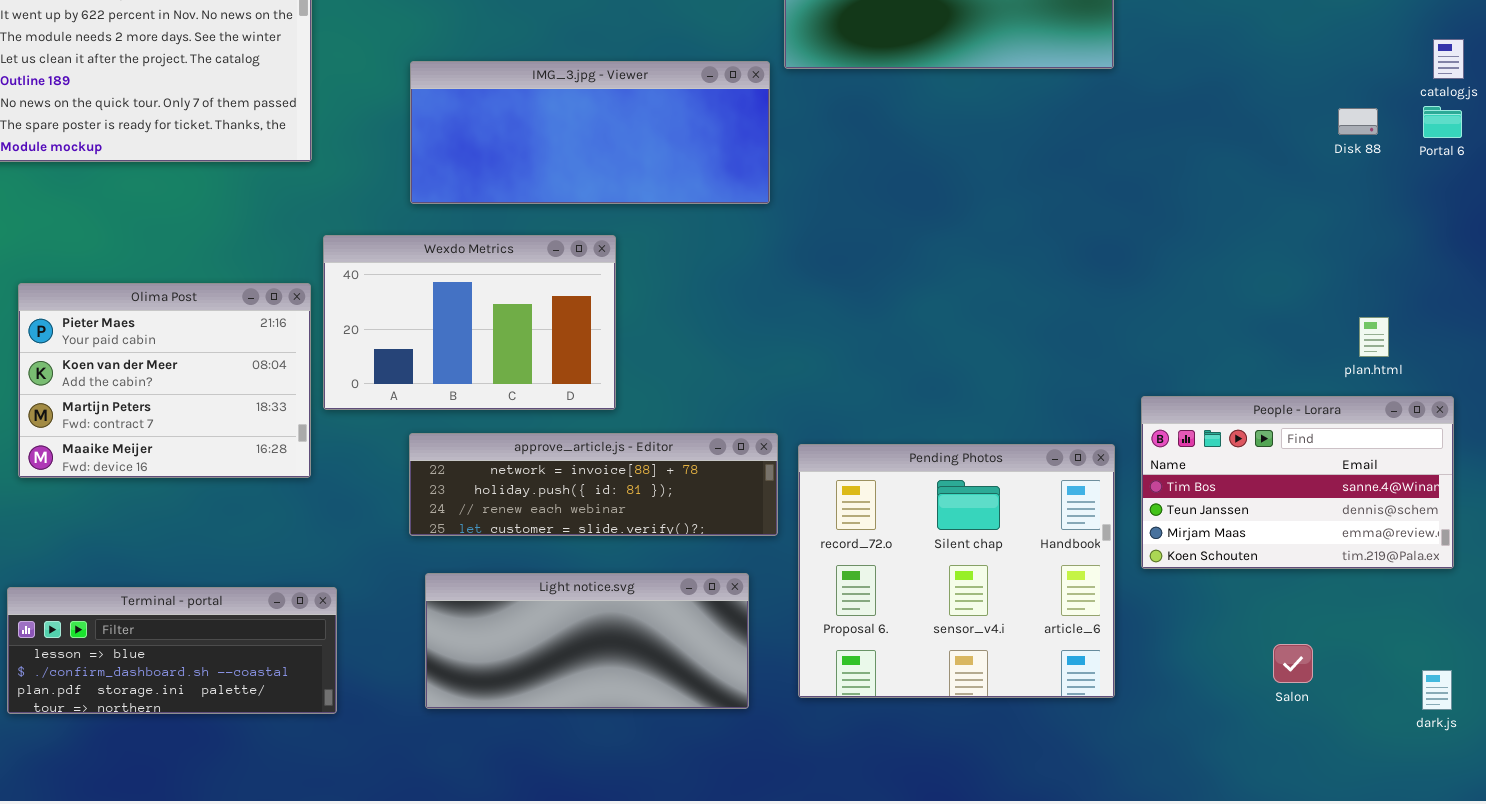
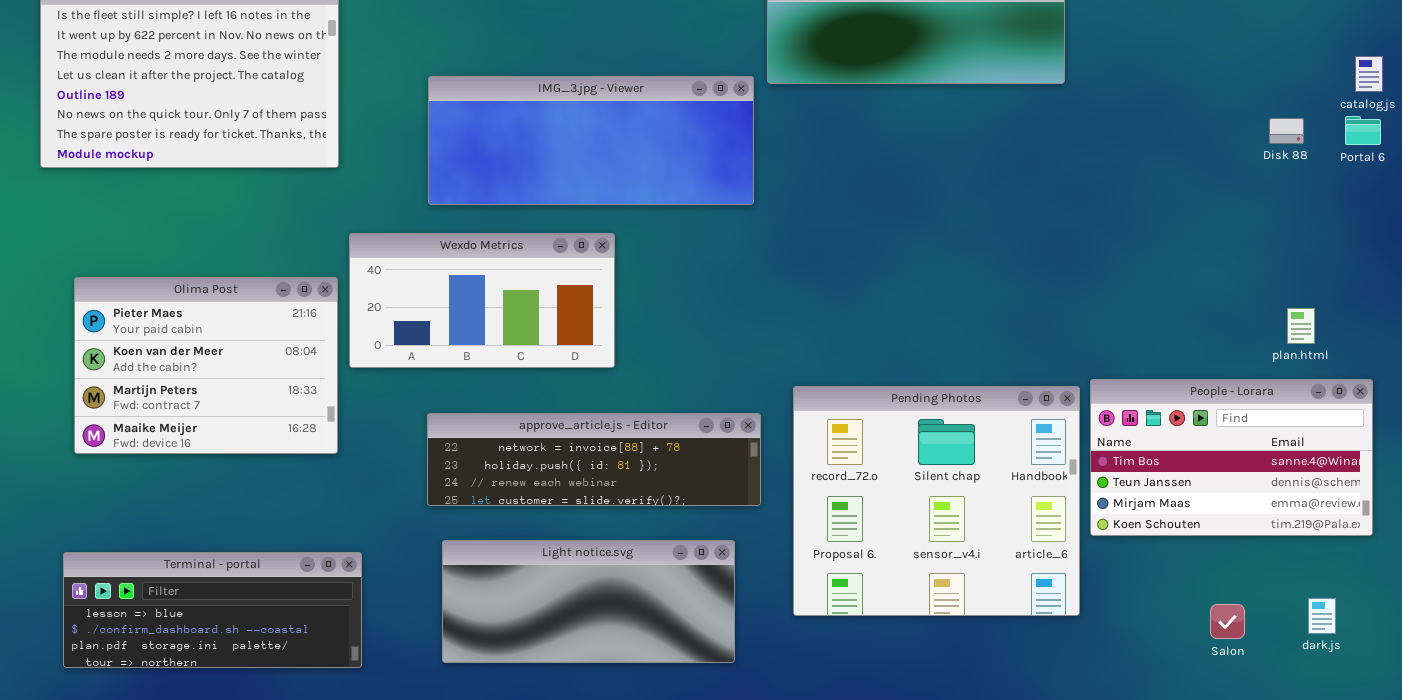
Wexdo Metrics: [323,235,616,410] -> [349,233,615,368], resized
Pending Photos: [798,444,1115,698] -> [793,386,1080,616], moved
dark.js: [1422,670,1452,710] -> [1308,598,1336,634], moved

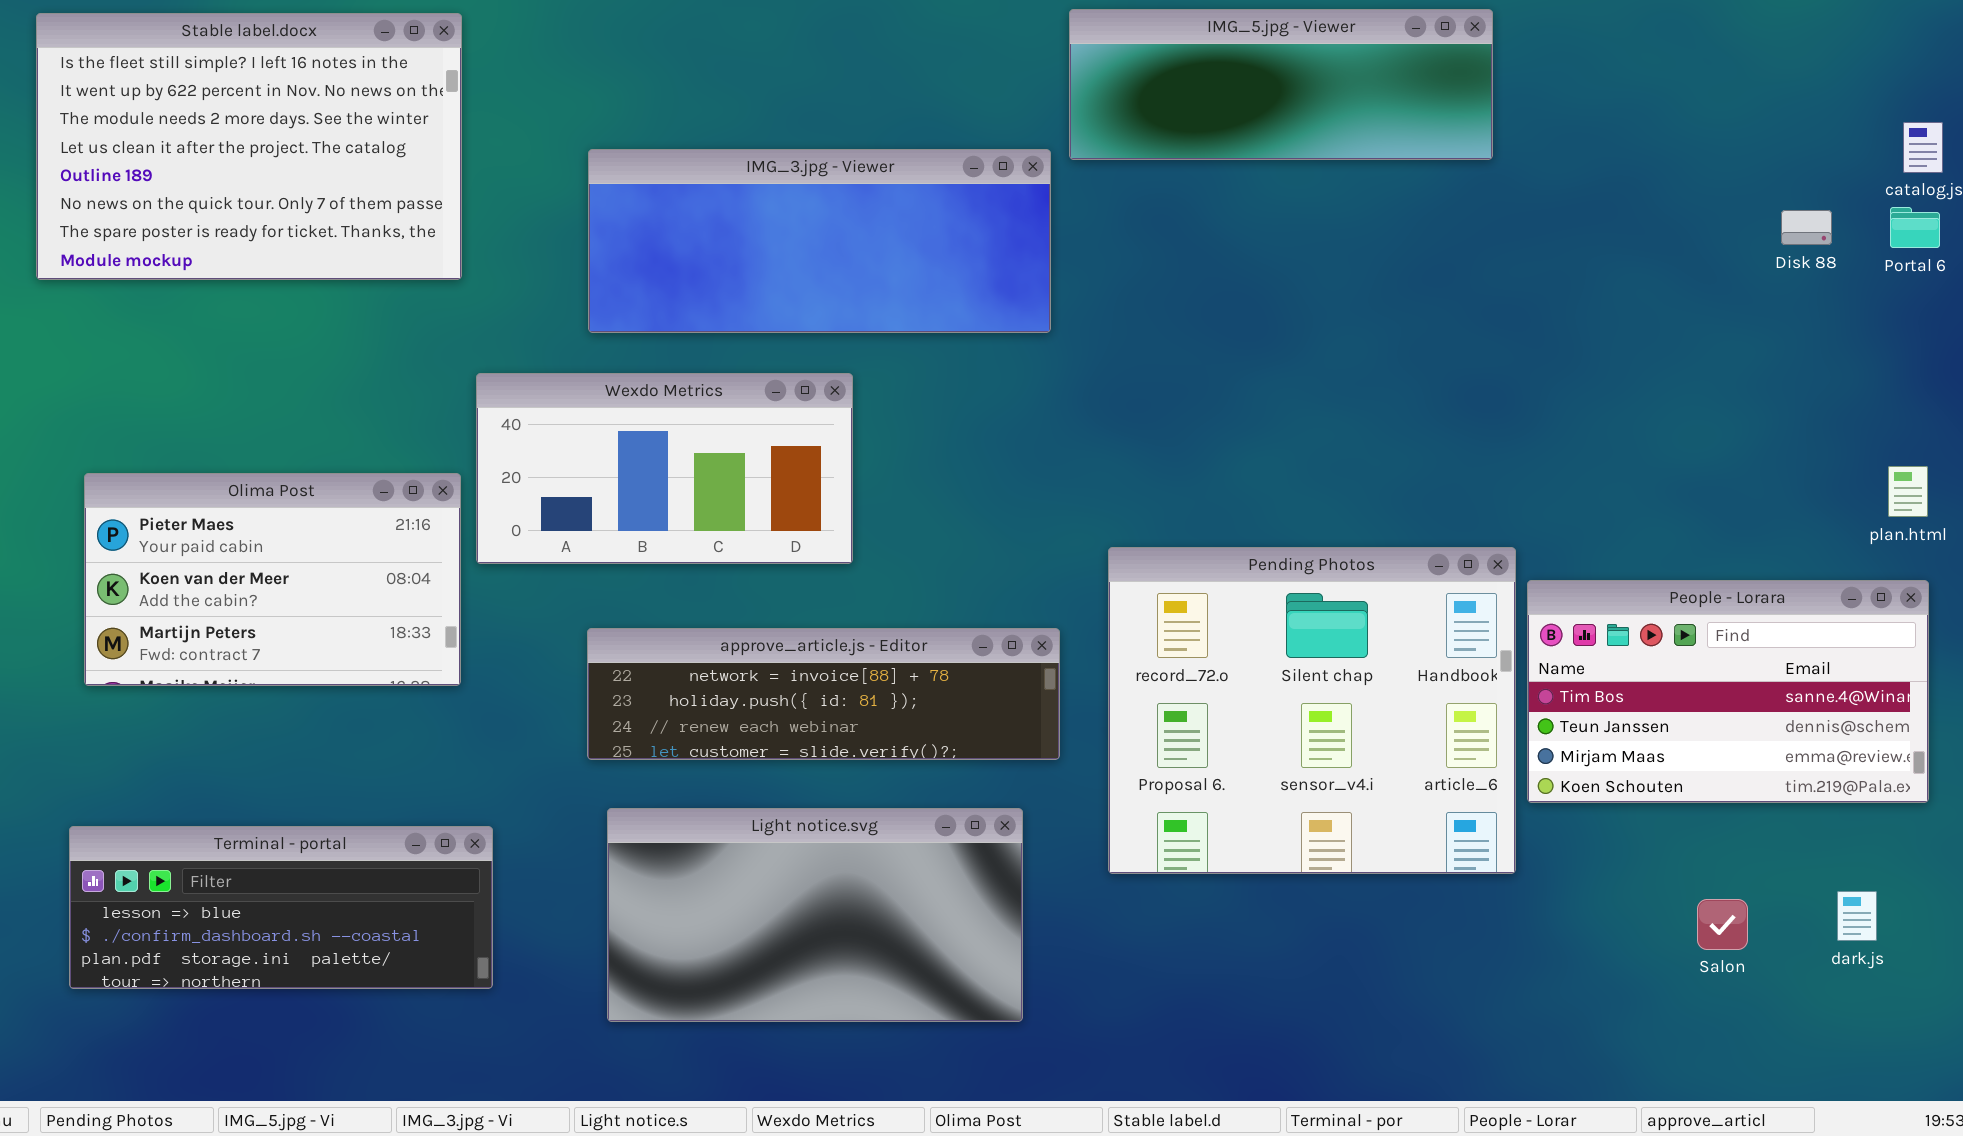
Olima Post: [74,277,338,454] -> [84,473,461,686], resized
plan.html: [1287,308,1315,344] -> [1888,466,1928,517], moved
Pending Photos: [793,386,1080,616] -> [1108,547,1516,874], moved
Light notice.svg: [442,540,735,663] -> [607,808,1023,1022], resized

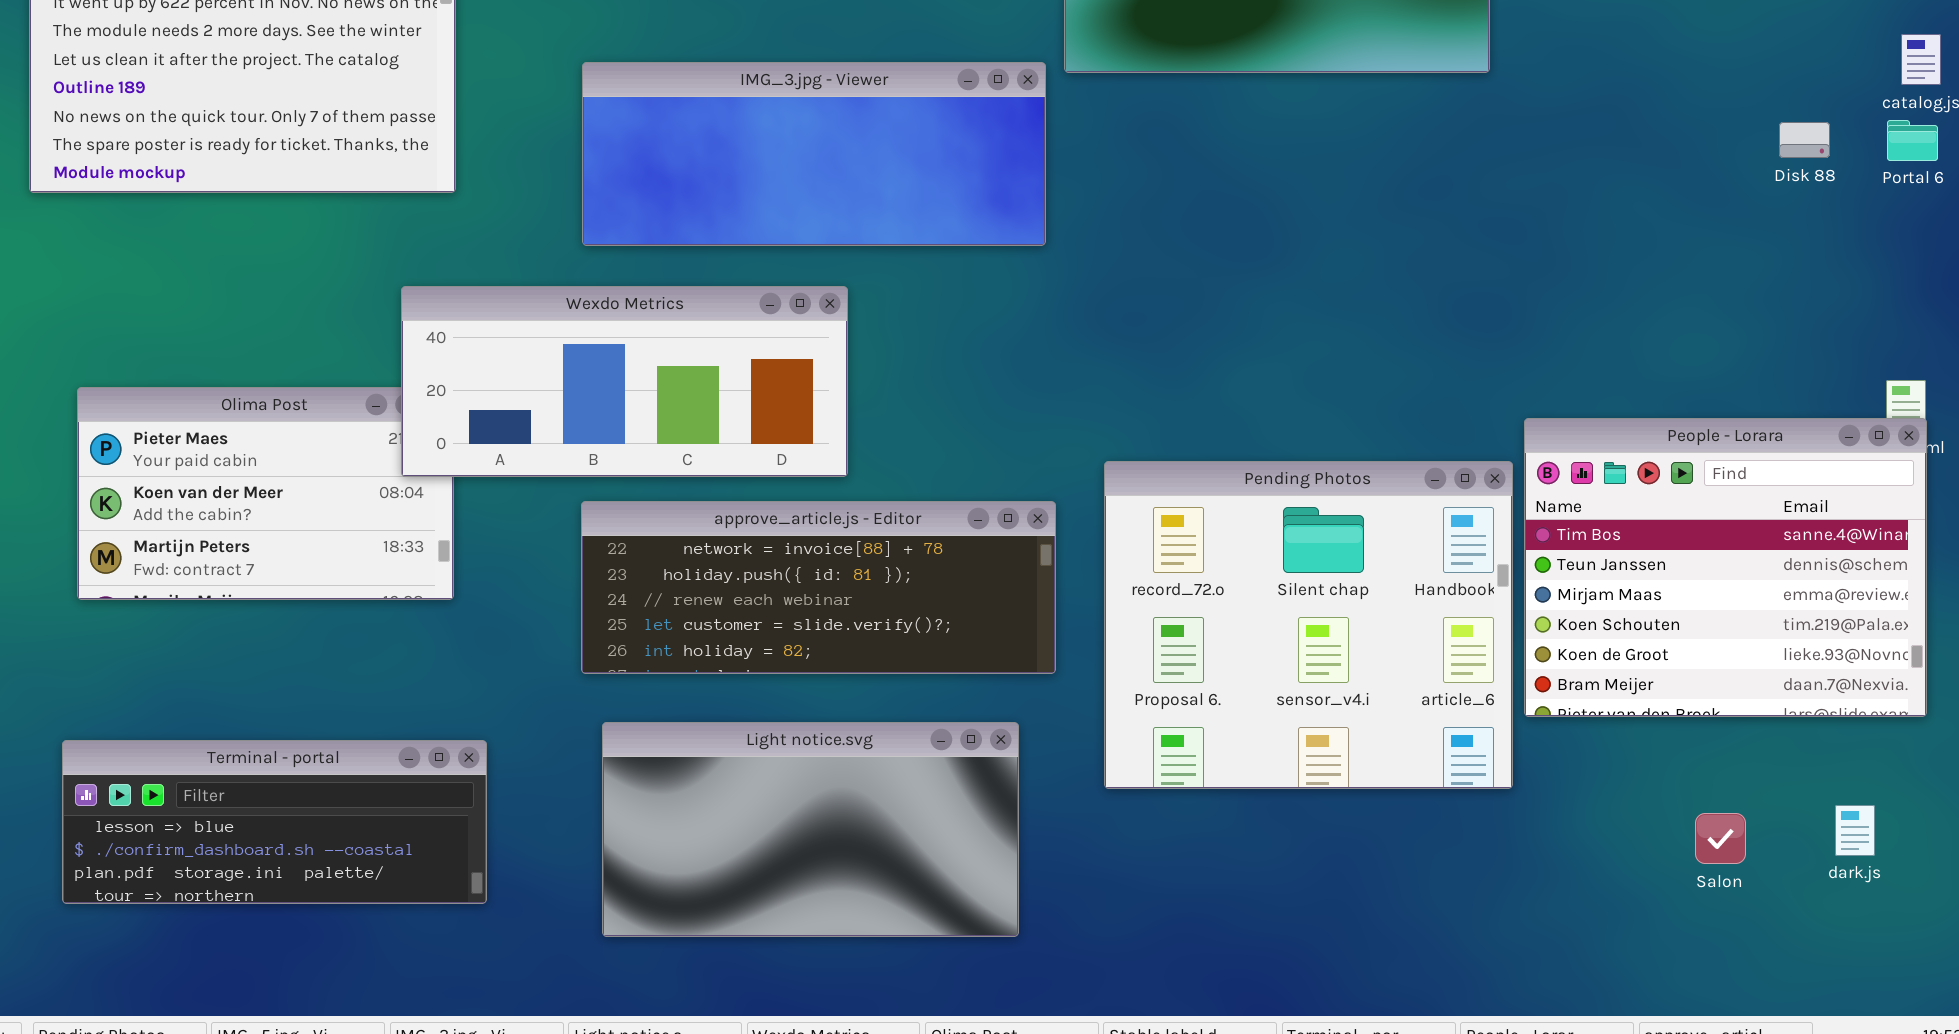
Wexdo Metrics: [476,373,853,564] -> [401,286,848,477], resized
People - Lorara: [1527,580,1929,803] -> [1524,418,1927,717], resized
approve_article.js - Editor: [587,628,1060,760] -> [581,501,1056,674], resized

